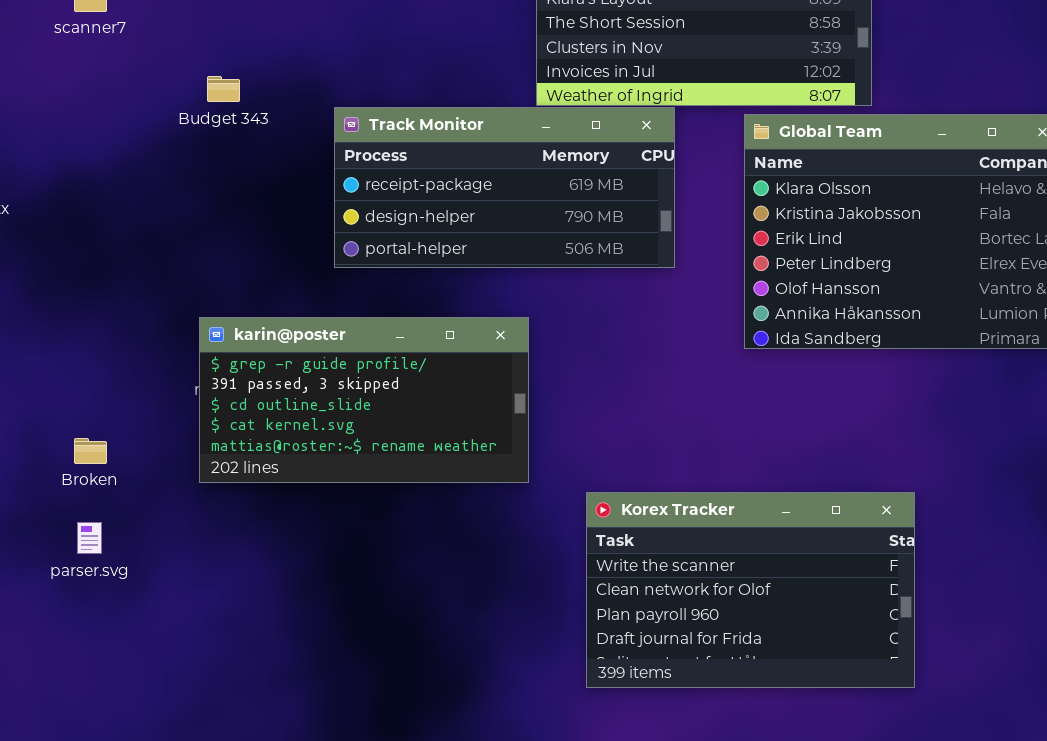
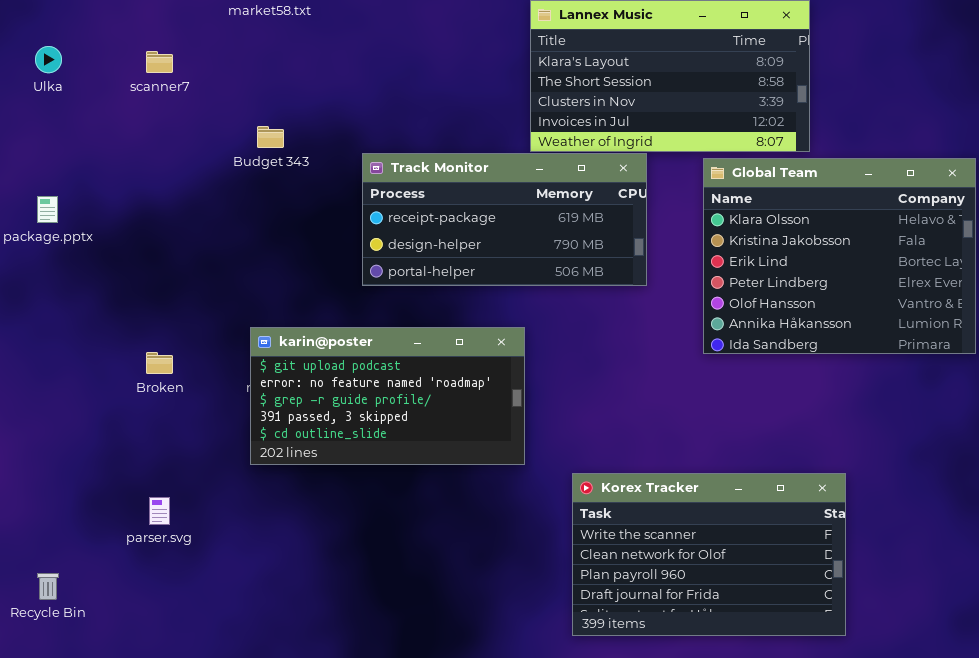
karin@poster: [199,317,529,483] -> [250,327,525,465], scrolled up 2 rows
Broken: [74,438,107,464] -> [146,352,173,374], moved

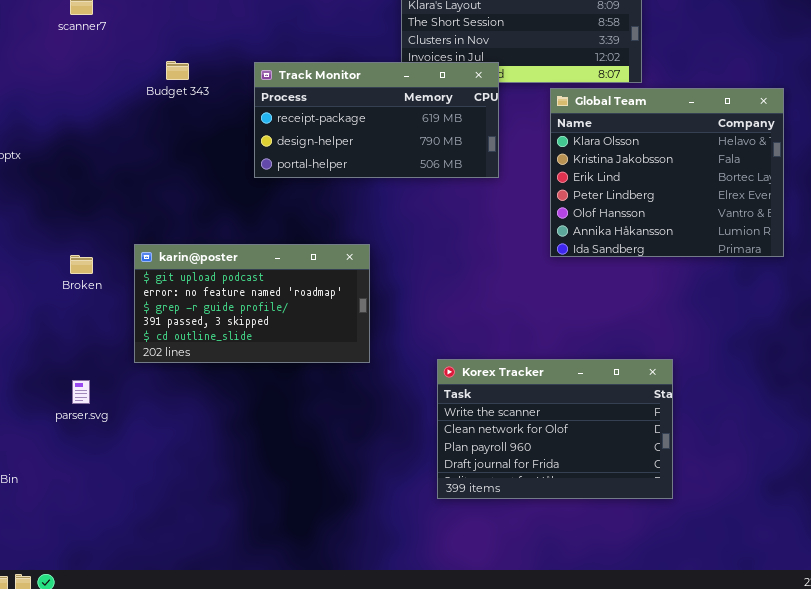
Track Monitor: [362,153,647,286] -> [254,62,499,178], moved
karin@poster: [250,327,525,465] -> [134,244,370,363], moved

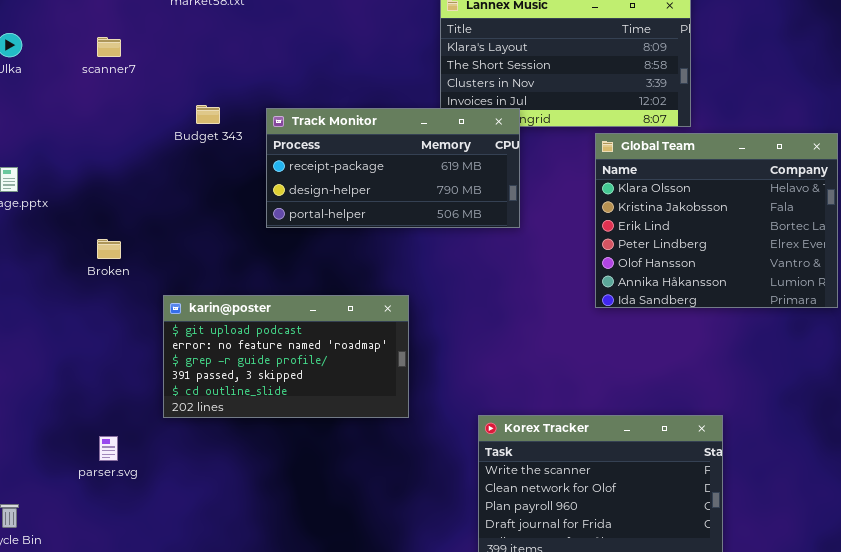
Track Monitor: [254,62,499,178] -> [266,108,520,228], moved
Broken: [70,255,93,274] -> [97,239,121,259], moved

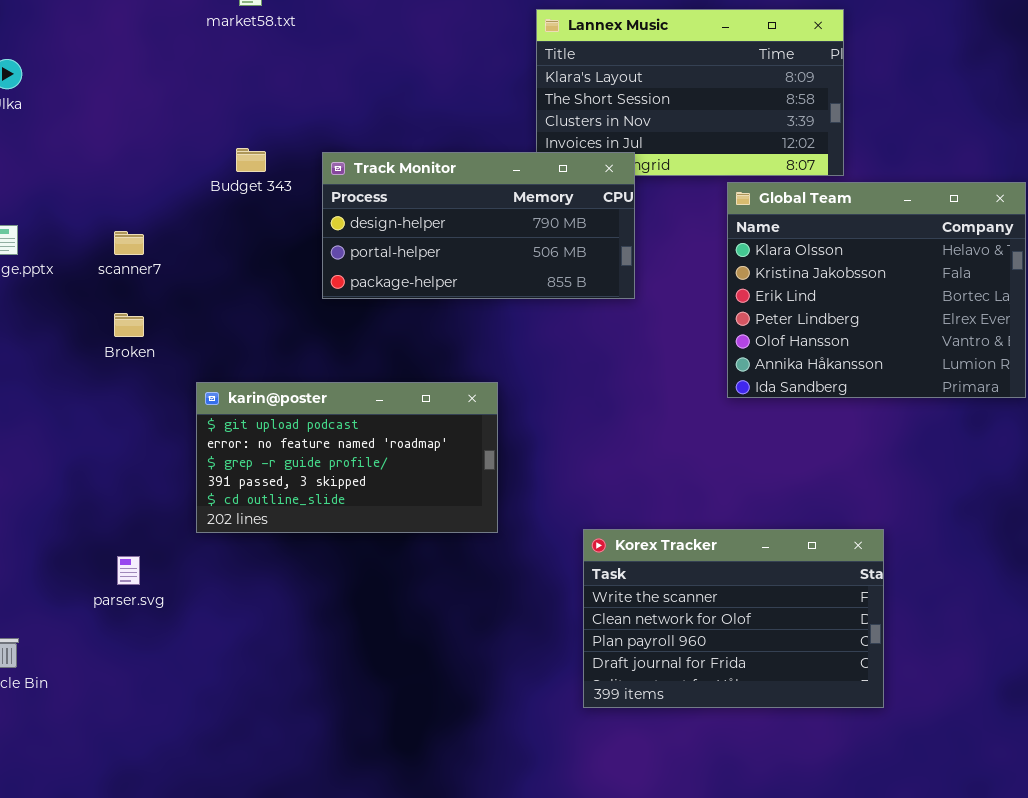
scanner7: [97,37,121,57] -> [114,231,144,255], moved
Track Monitor: [266,108,520,228] -> [322,152,635,299], scrolled down 1 row

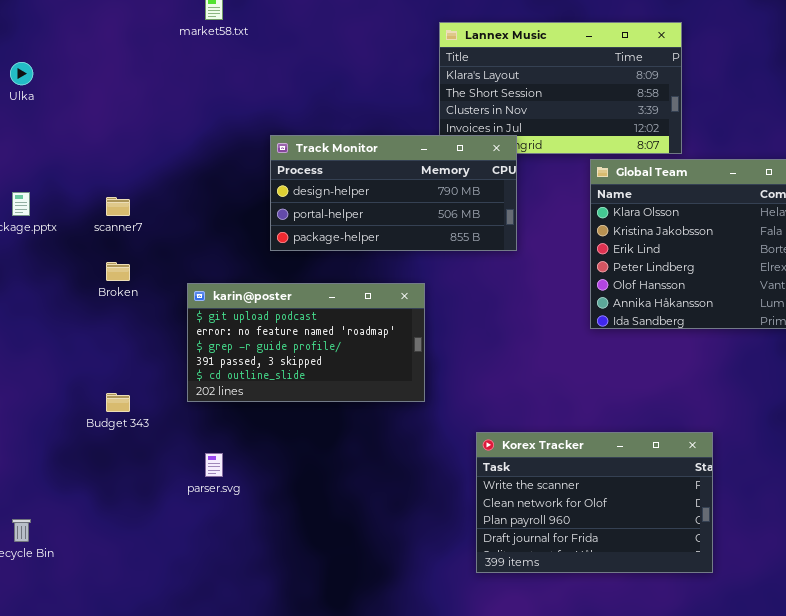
Budget 343: [236,148,266,172] -> [106,393,130,412], moved
karin@poster: [196,382,498,533] -> [187,283,425,402], moved
parser.svg: [117,556,140,585] -> [205,453,223,477], moved

